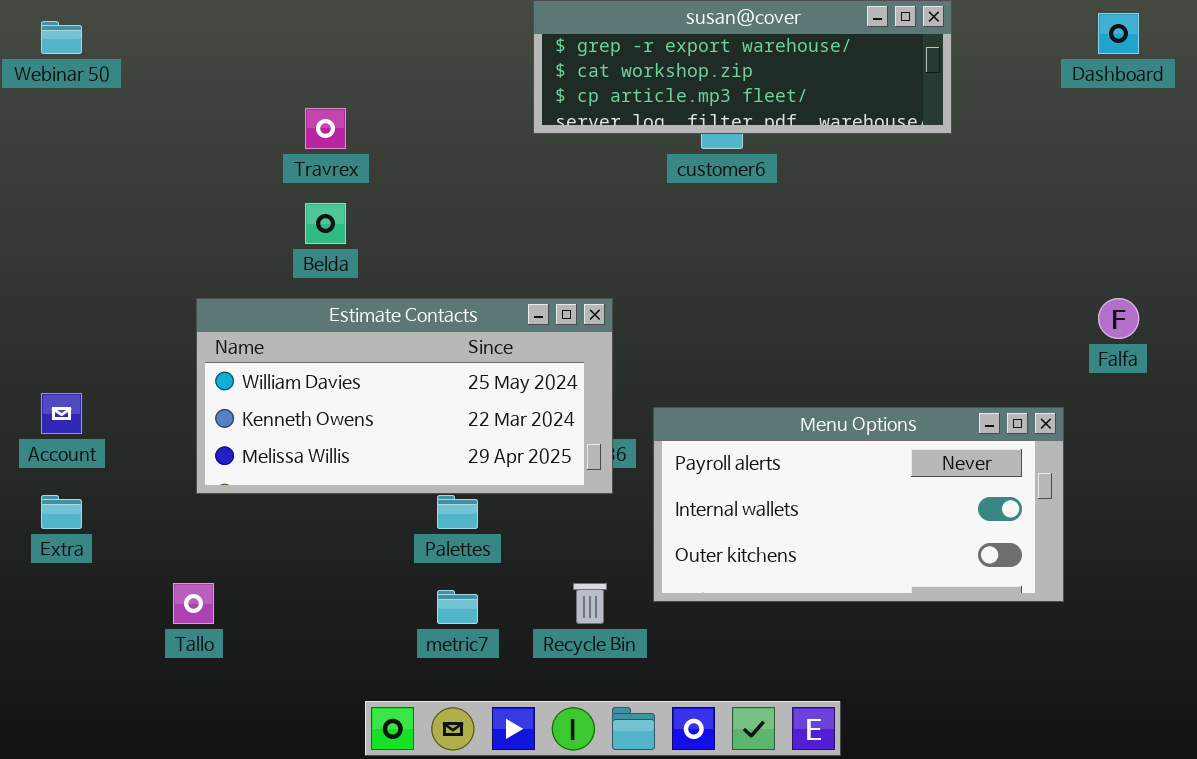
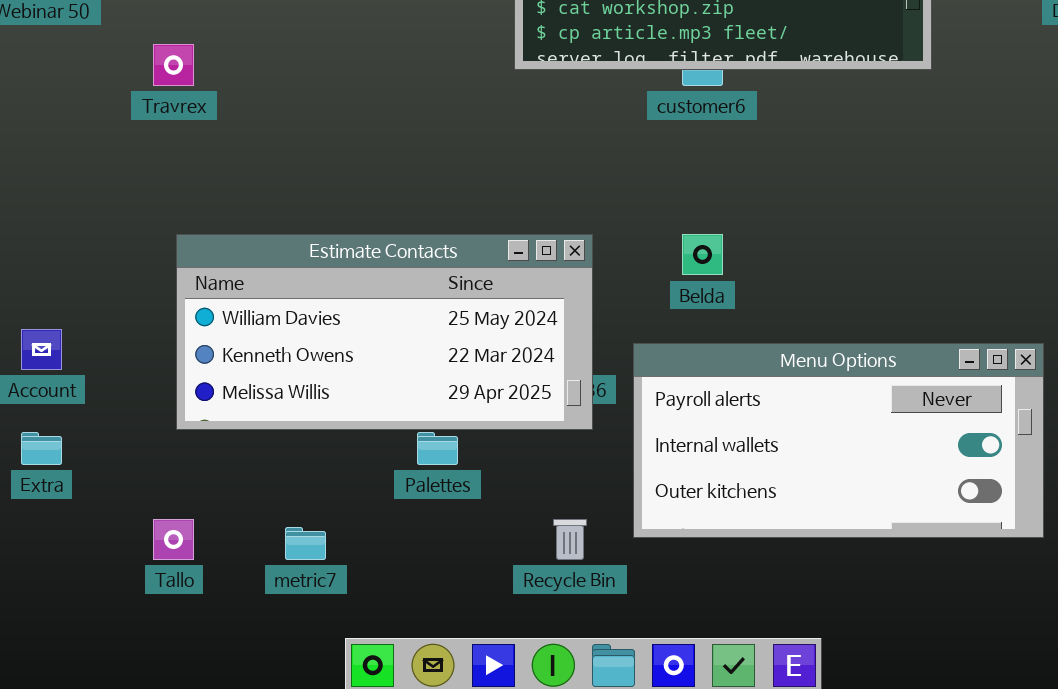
Travrex: [305,108,346,149] -> [153,44,194,86], moved
Belda: [305,203,346,244] -> [682,234,723,275], moved
metric7: [437,590,478,624] -> [285,527,326,560], moved

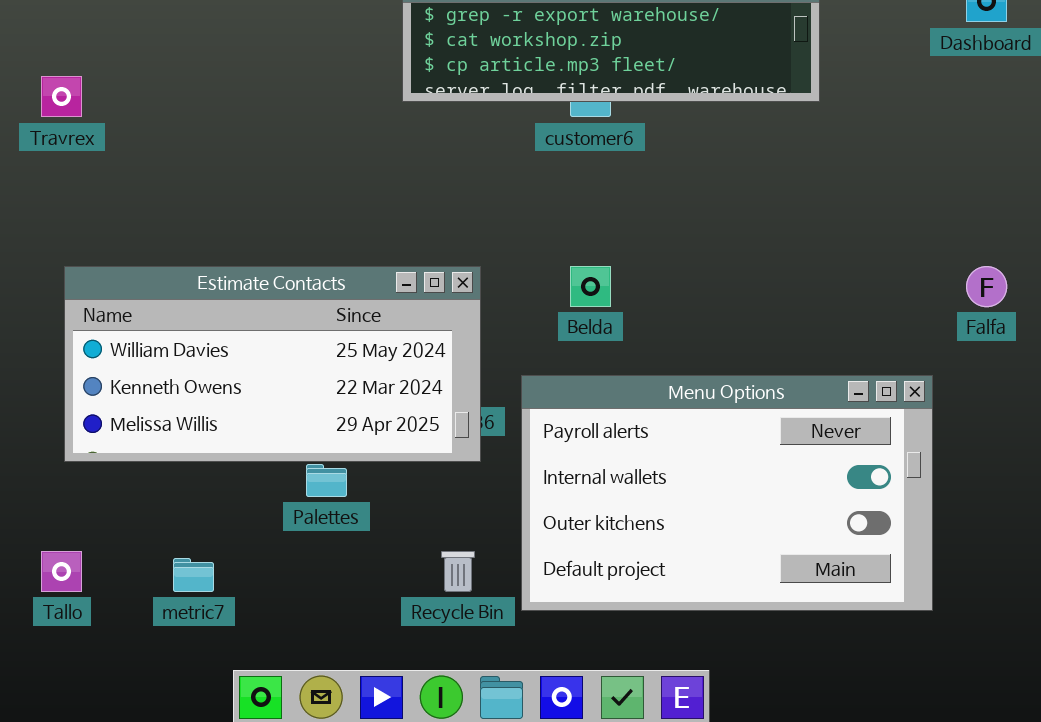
Menu Options: [633,343,1044,538] -> [521,375,933,611], resized

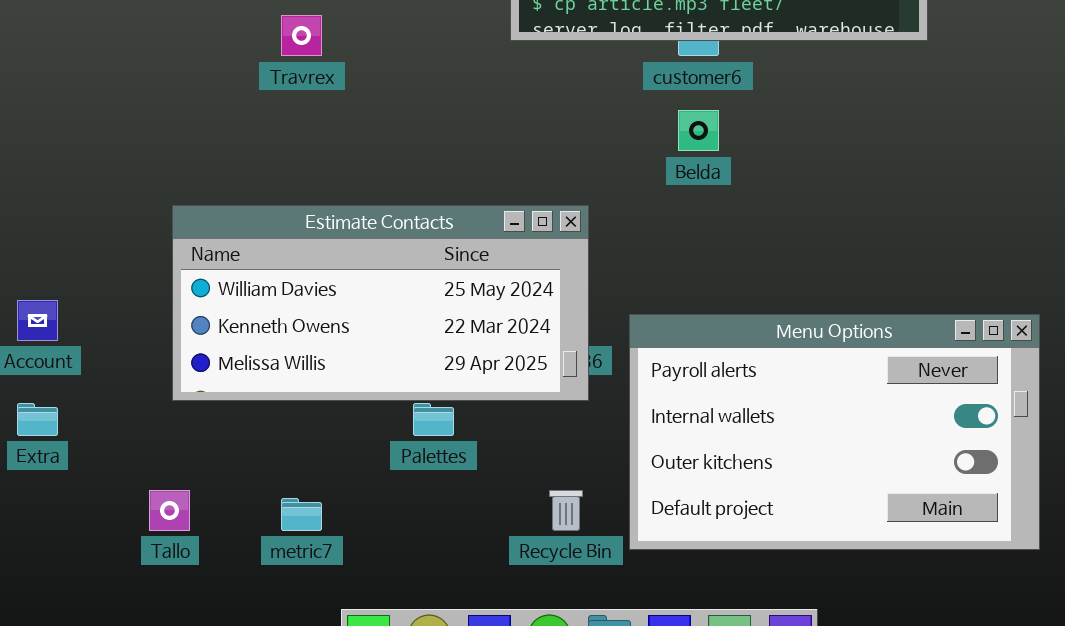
Travrex: [41,76,82,117] -> [281,15,322,56], moved
Belda: [570,266,611,307] -> [678,110,719,151], moved

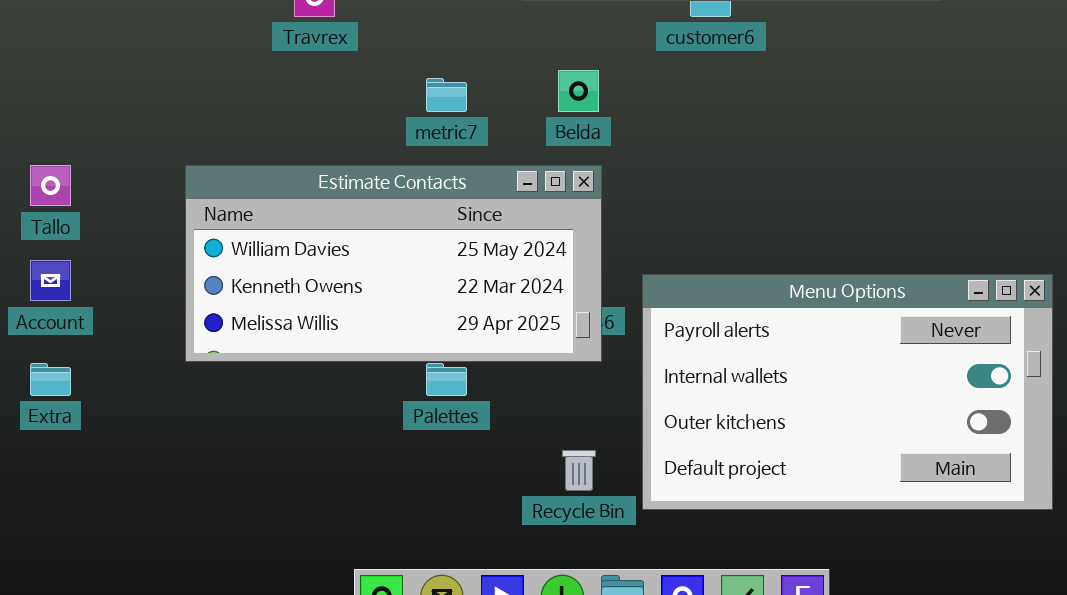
Belda: [678,110,719,151] -> [558,70,599,112], moved
Tallo: [149,490,190,531] -> [30,165,71,206], moved
metric7: [281,498,322,531] -> [426,78,467,112], moved

